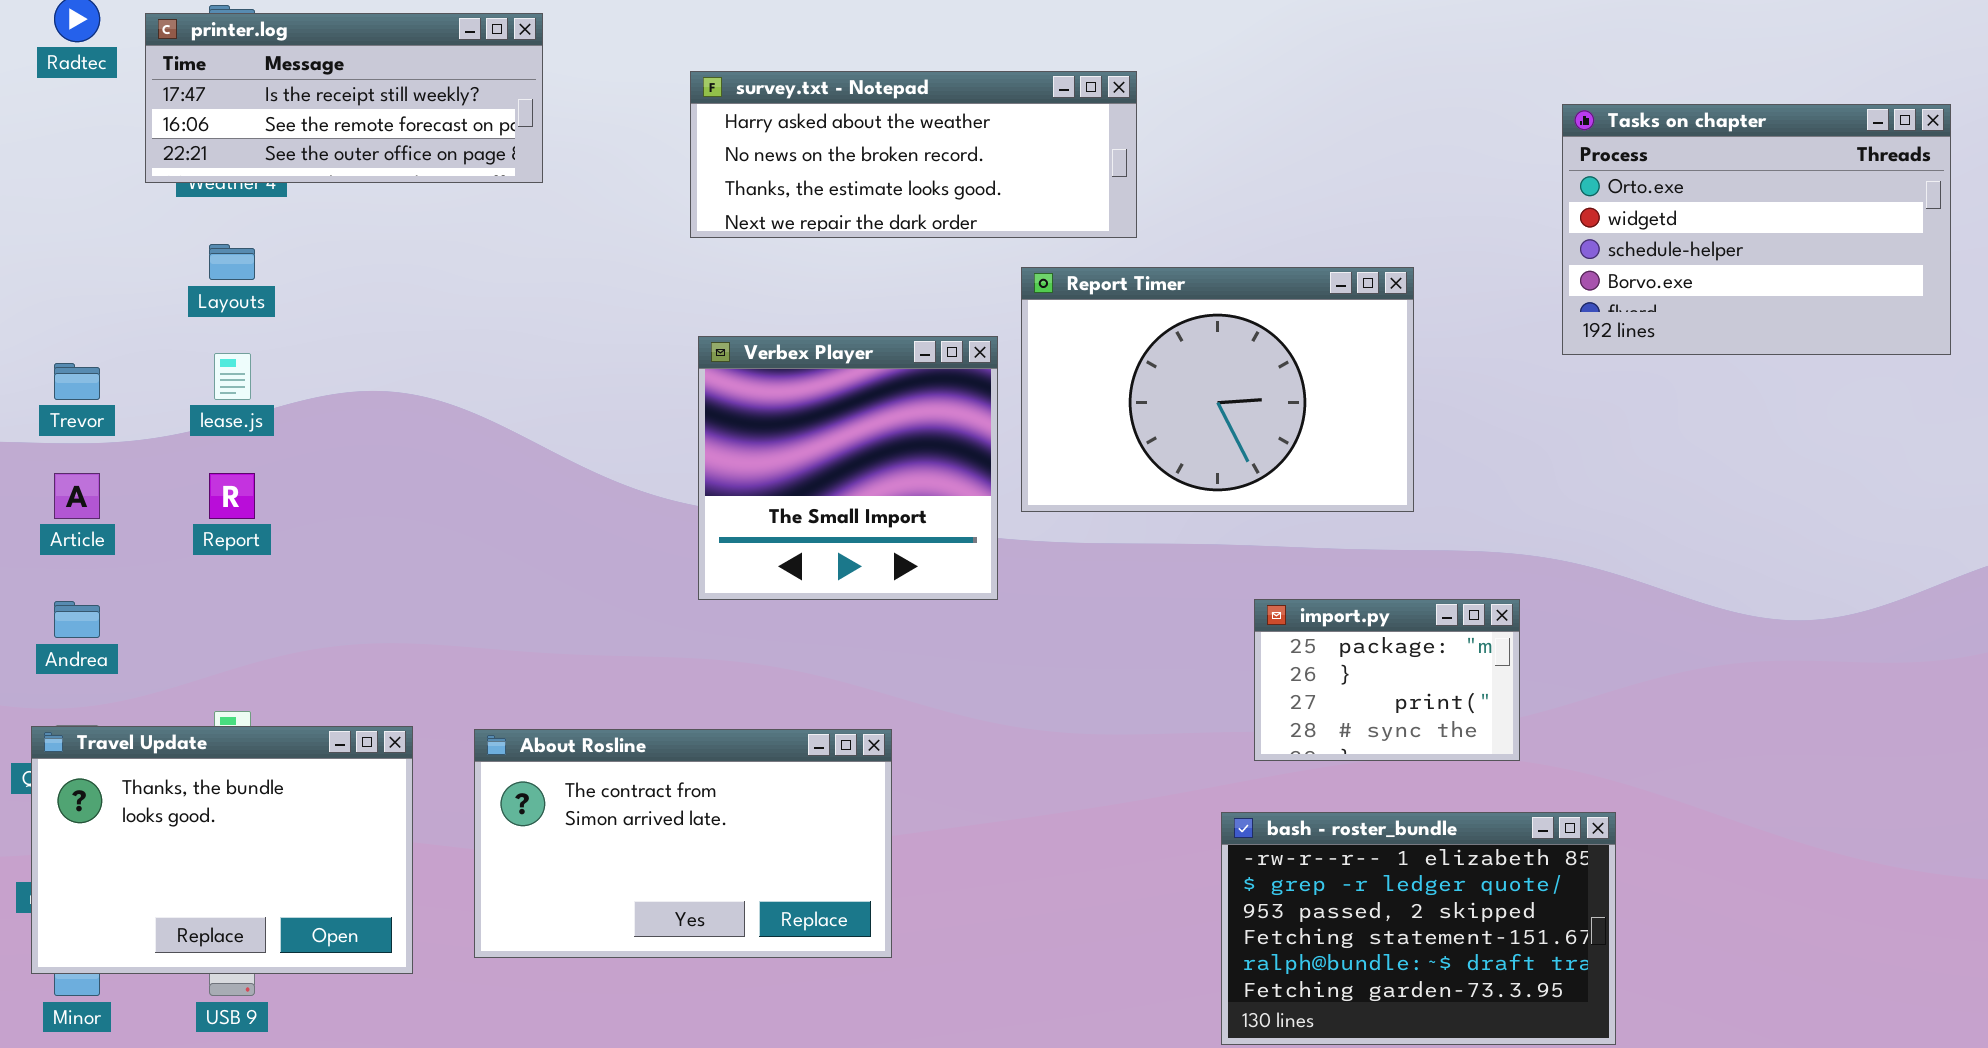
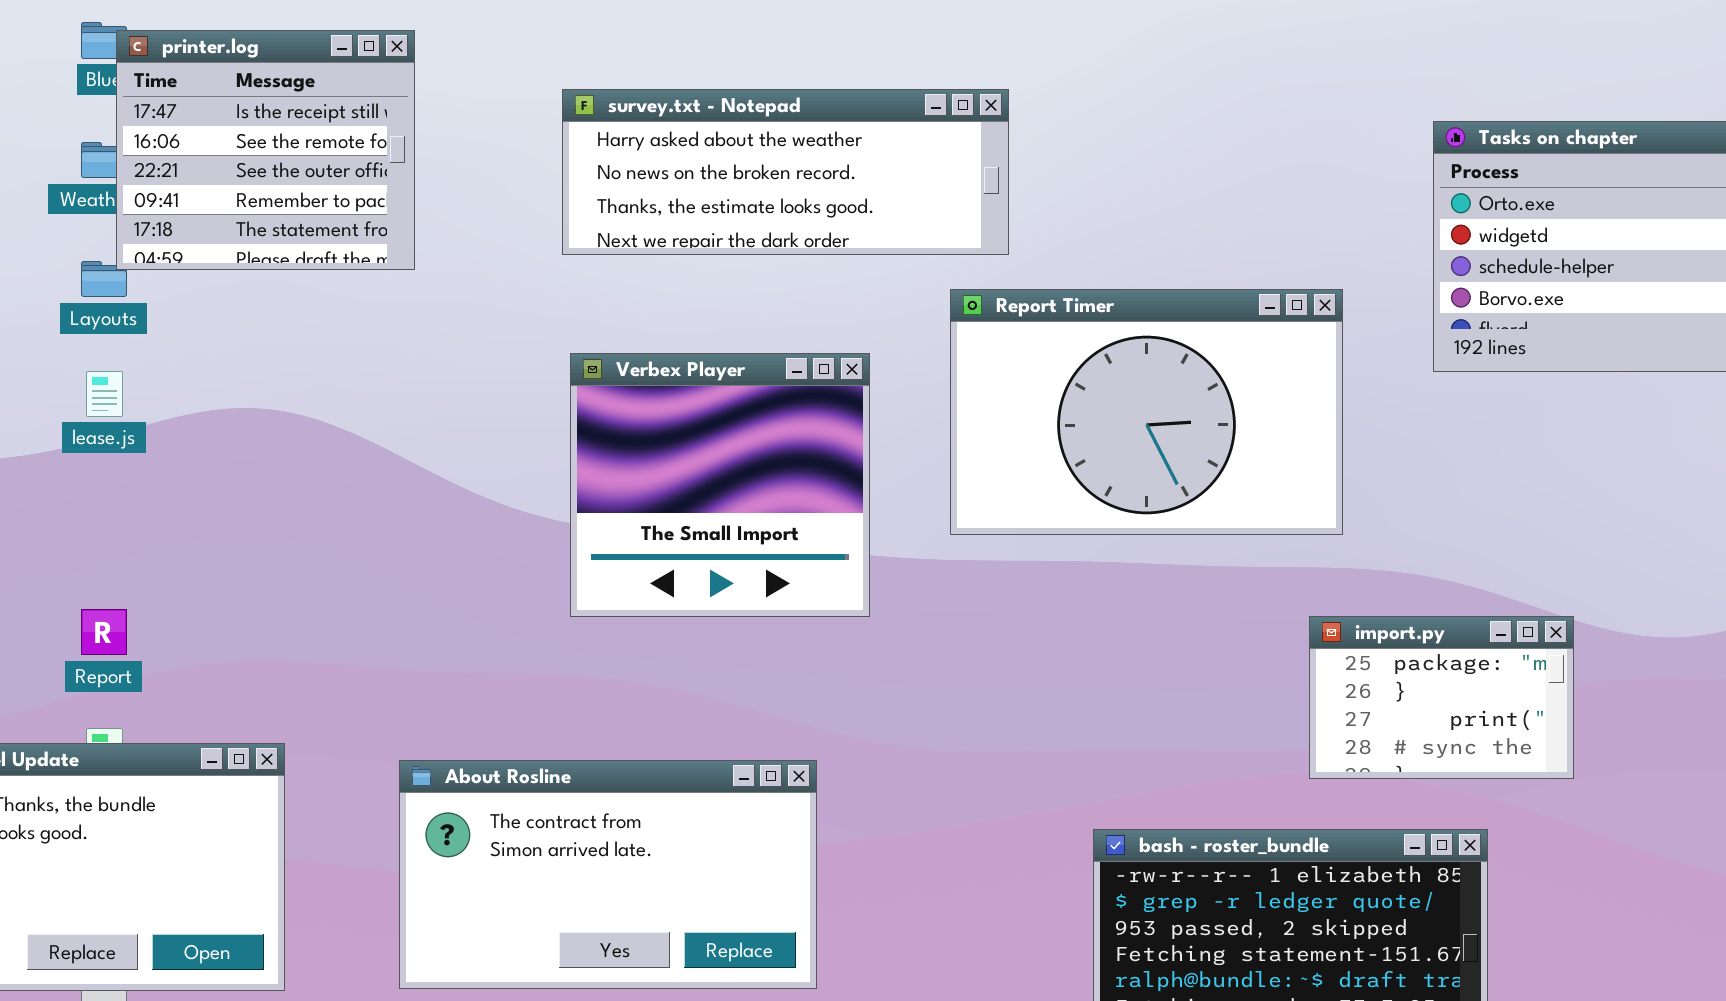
printer.log: [145,13,543,183] -> [116,30,415,270], resized
Report Timer: [1021,267,1414,512] -> [950,289,1343,535], moved
Report: [209,473,255,519] -> [81,609,127,655], moved
import.py: [1254,599,1520,761] -> [1309,616,1574,779], moved
About Rosline: [474,729,892,958] -> [399,760,817,989], moved

